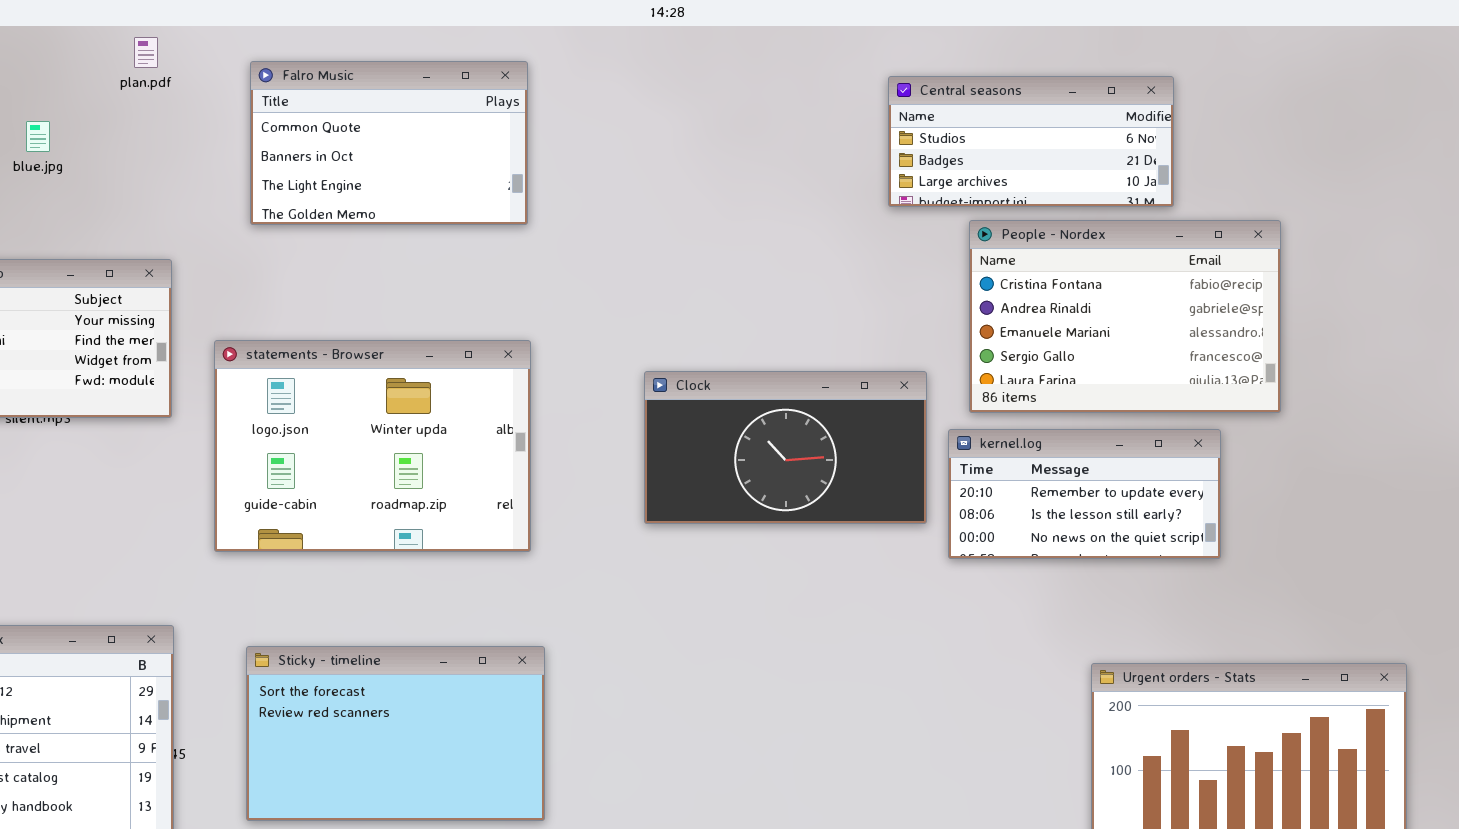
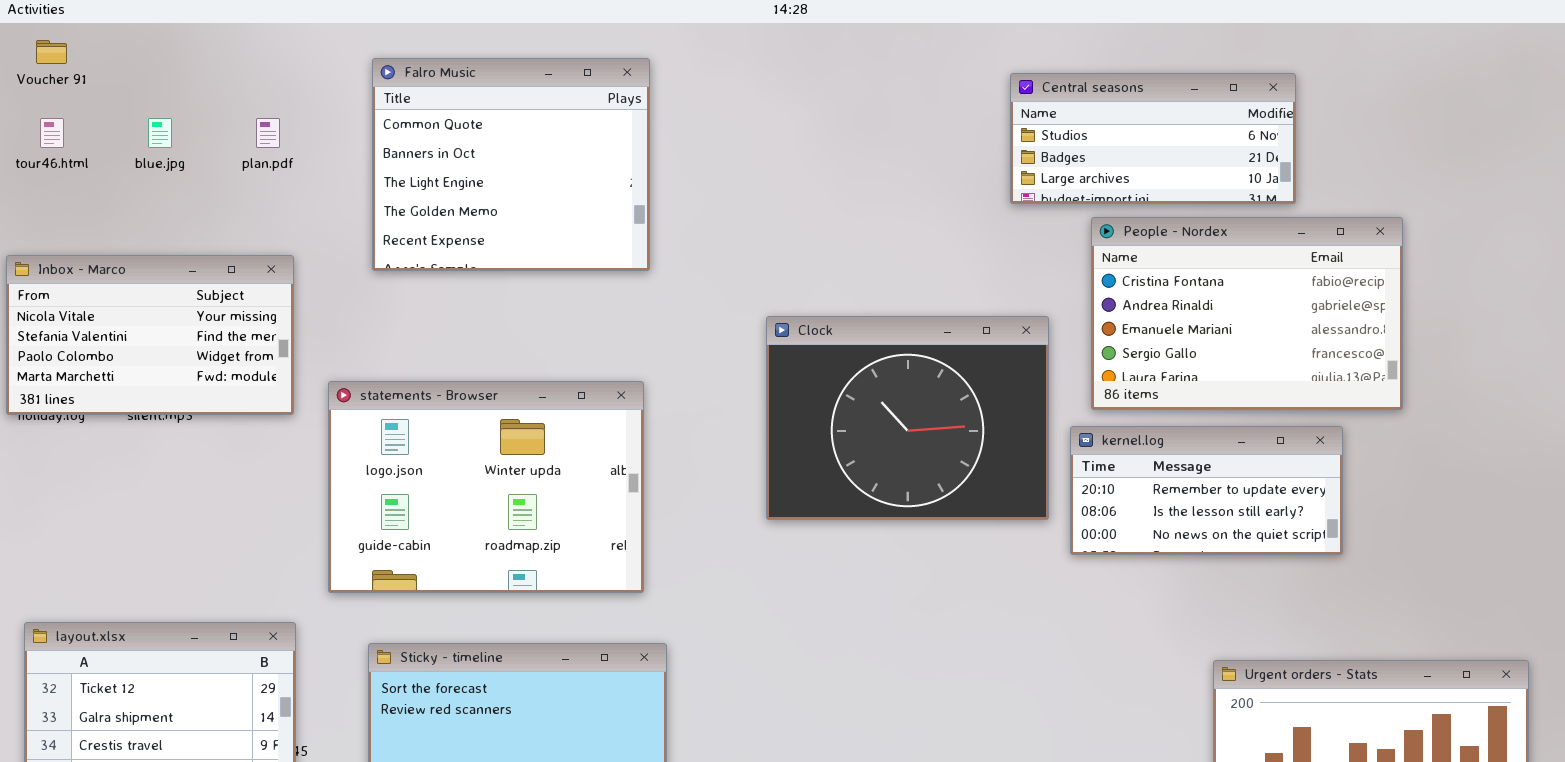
plan.pdf: [134,37,158,68] -> [256,118,280,148], moved
Falro Music: [250,61,528,225] -> [372,58,650,271], resized
statements - Browser: [214,340,531,552] -> [328,381,644,593], moved
Clock: [644,371,927,524] -> [766,316,1049,520], resized

